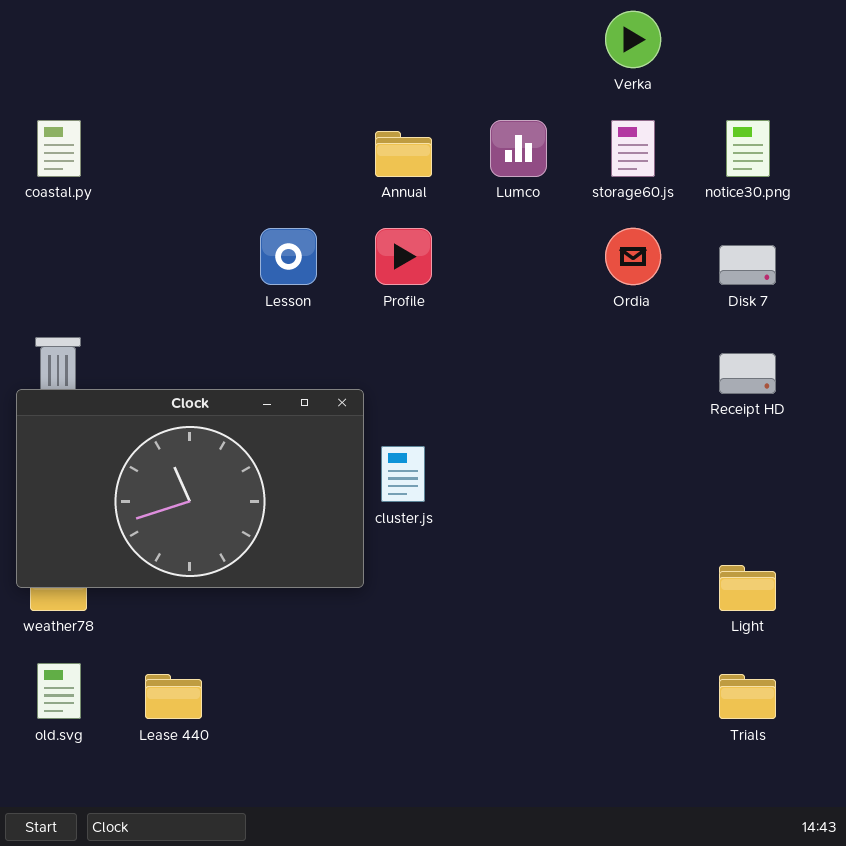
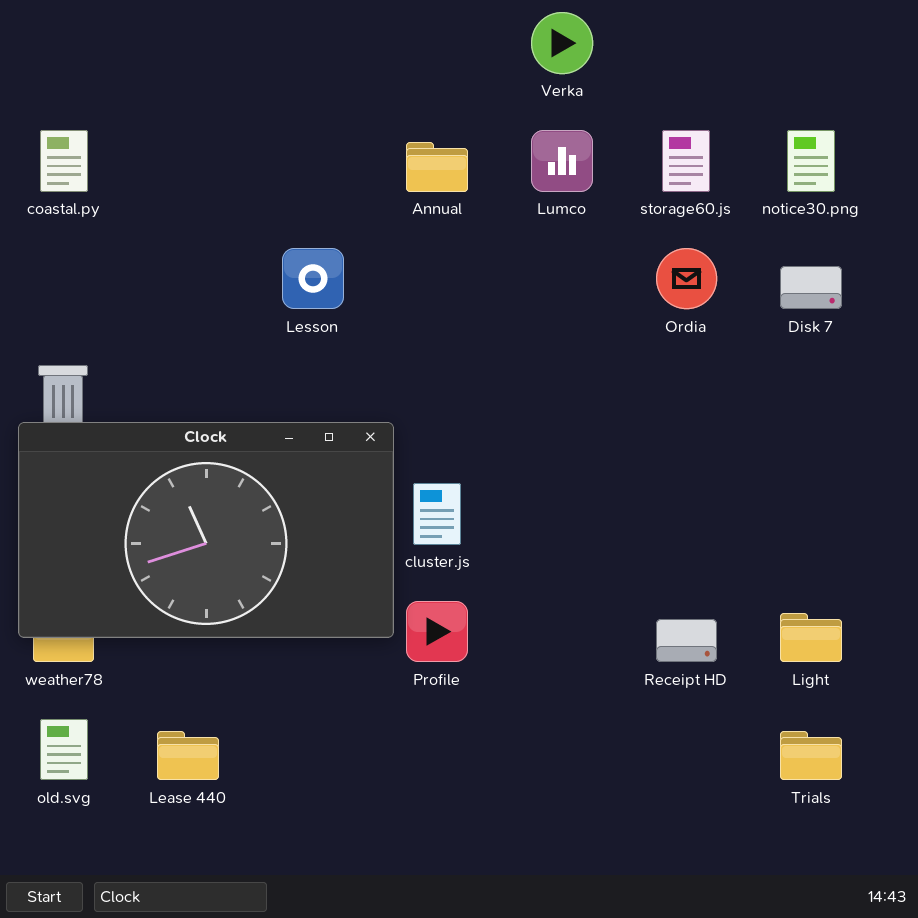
Verka: [605,11,661,68] -> [531,12,593,74], moved
Profile: [375,228,432,285] -> [406,601,468,662], moved
Receipt HD: [719,353,776,394] -> [656,619,717,662], moved

